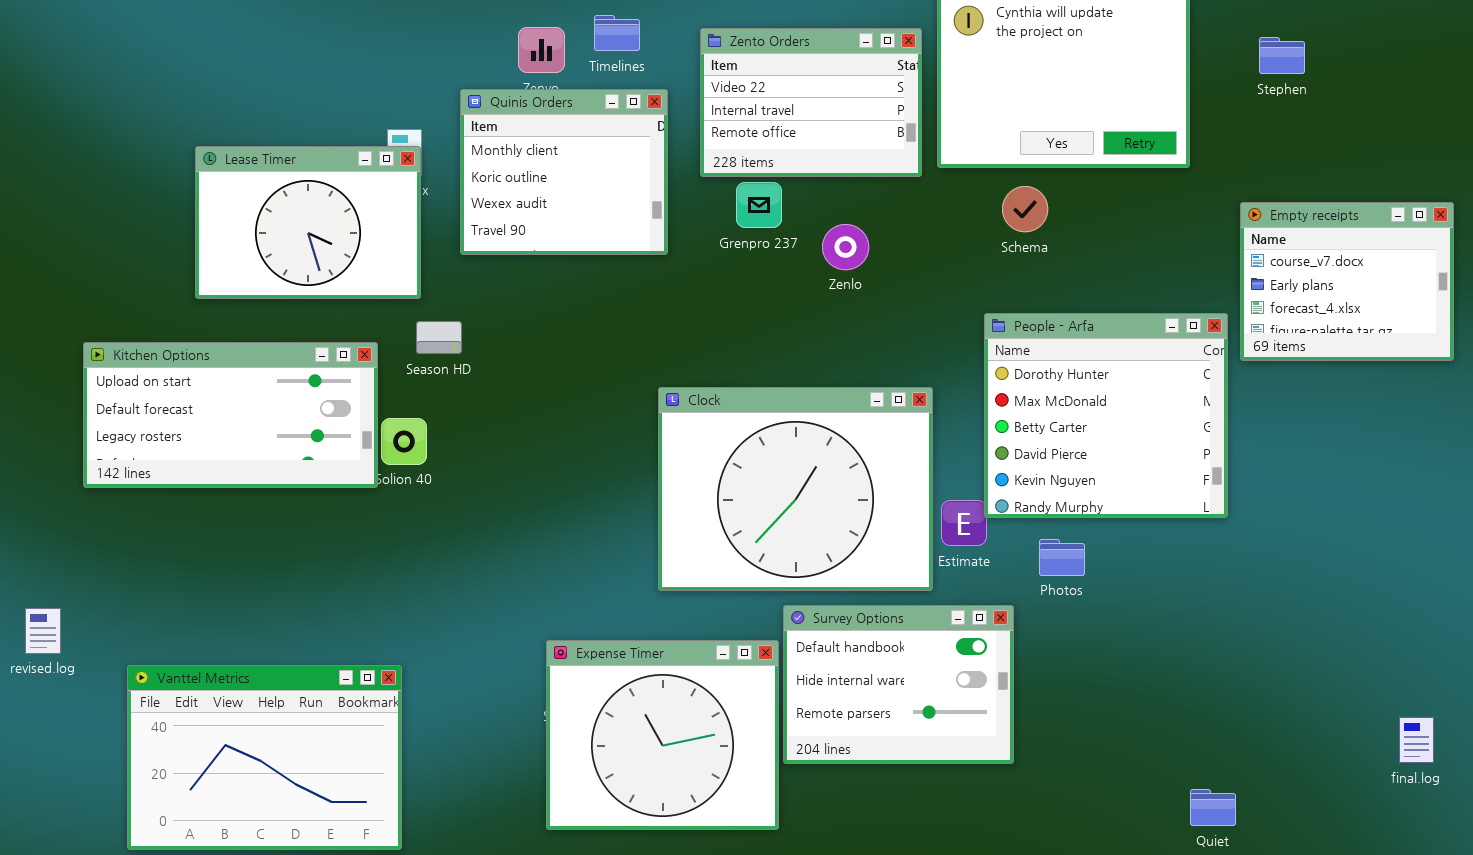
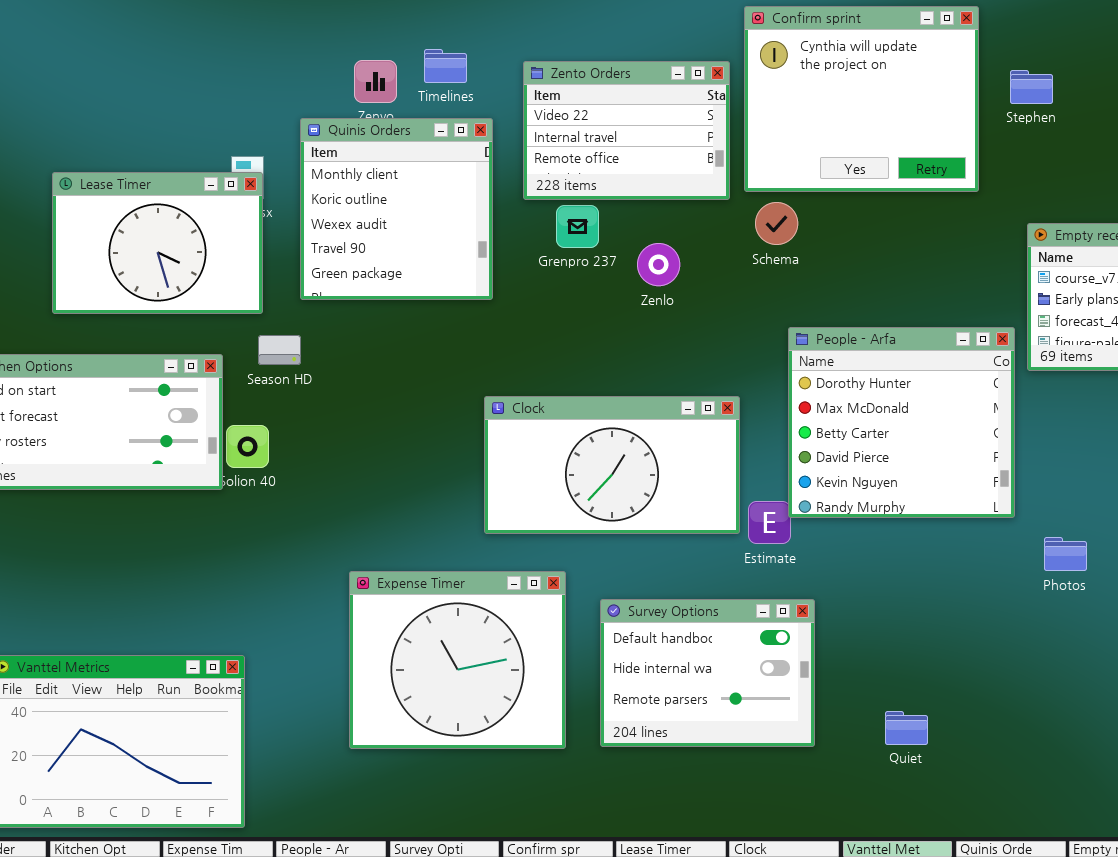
Stephen: [1259,37,1305,74] -> [1010,70,1053,104], moved
Quinis Orders: [460,89,668,255] -> [300,118,493,300], resized
Schema: [1002,186,1048,232] -> [755,202,798,245], moved
Clock: [658,387,933,591] -> [484,396,740,534], resized
Photos: [1039,539,1085,576] -> [1044,537,1087,571], moved
Expense Timer: [546,640,779,830] -> [349,571,566,749], moved
Quiet: [1190,789,1236,826] -> [885,711,928,745], moved

